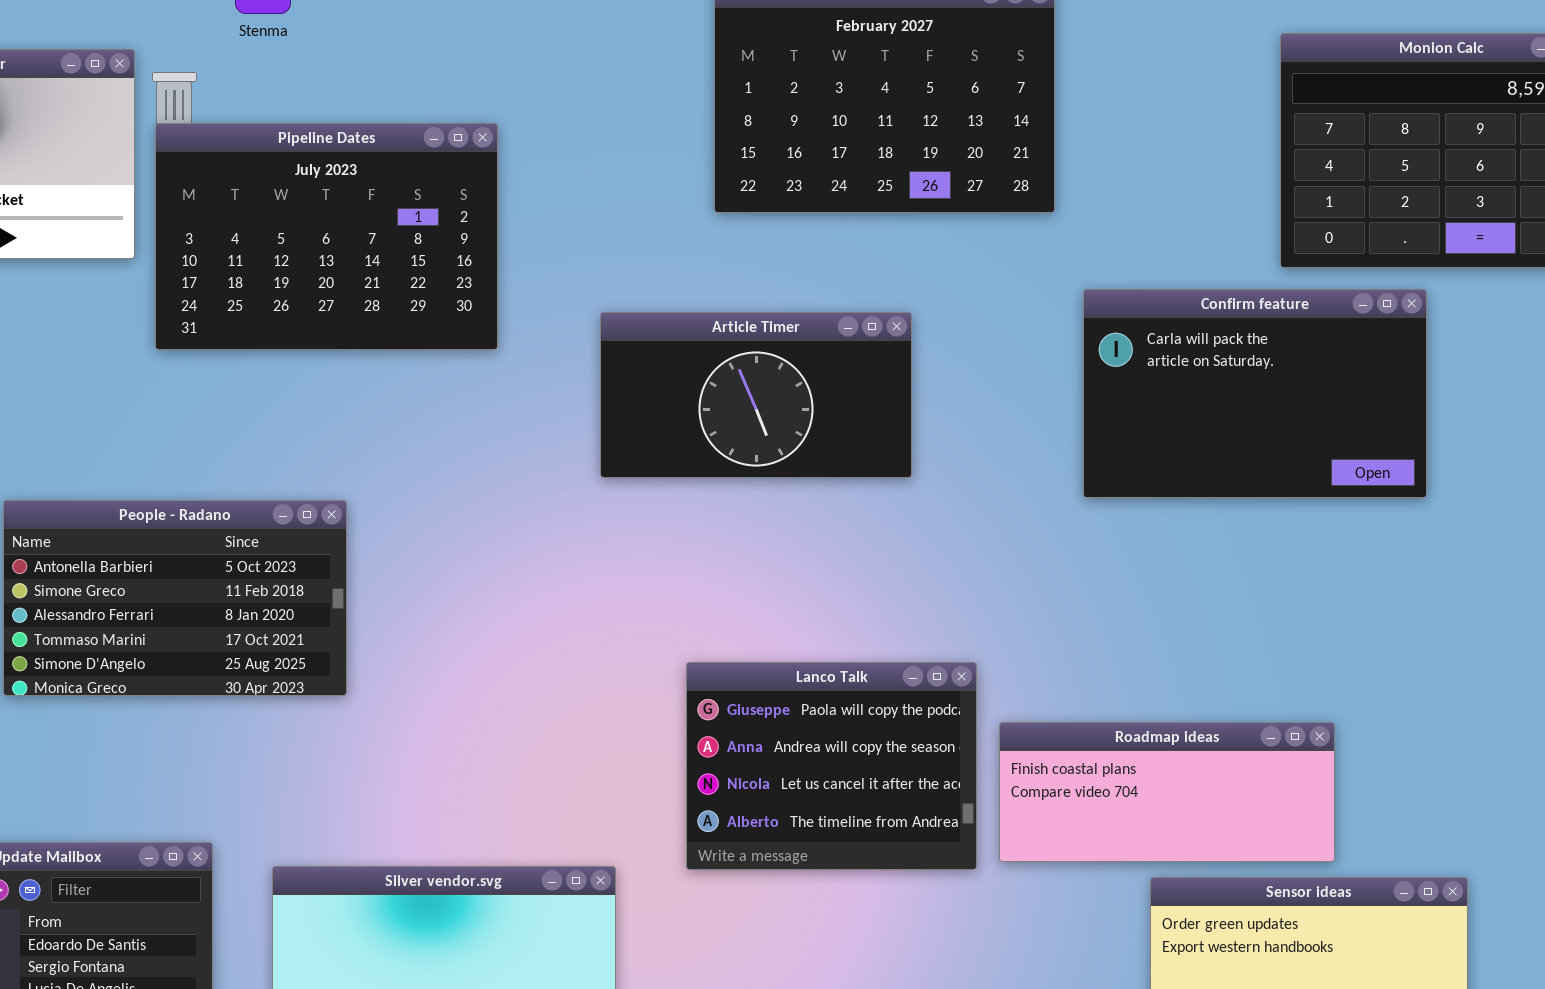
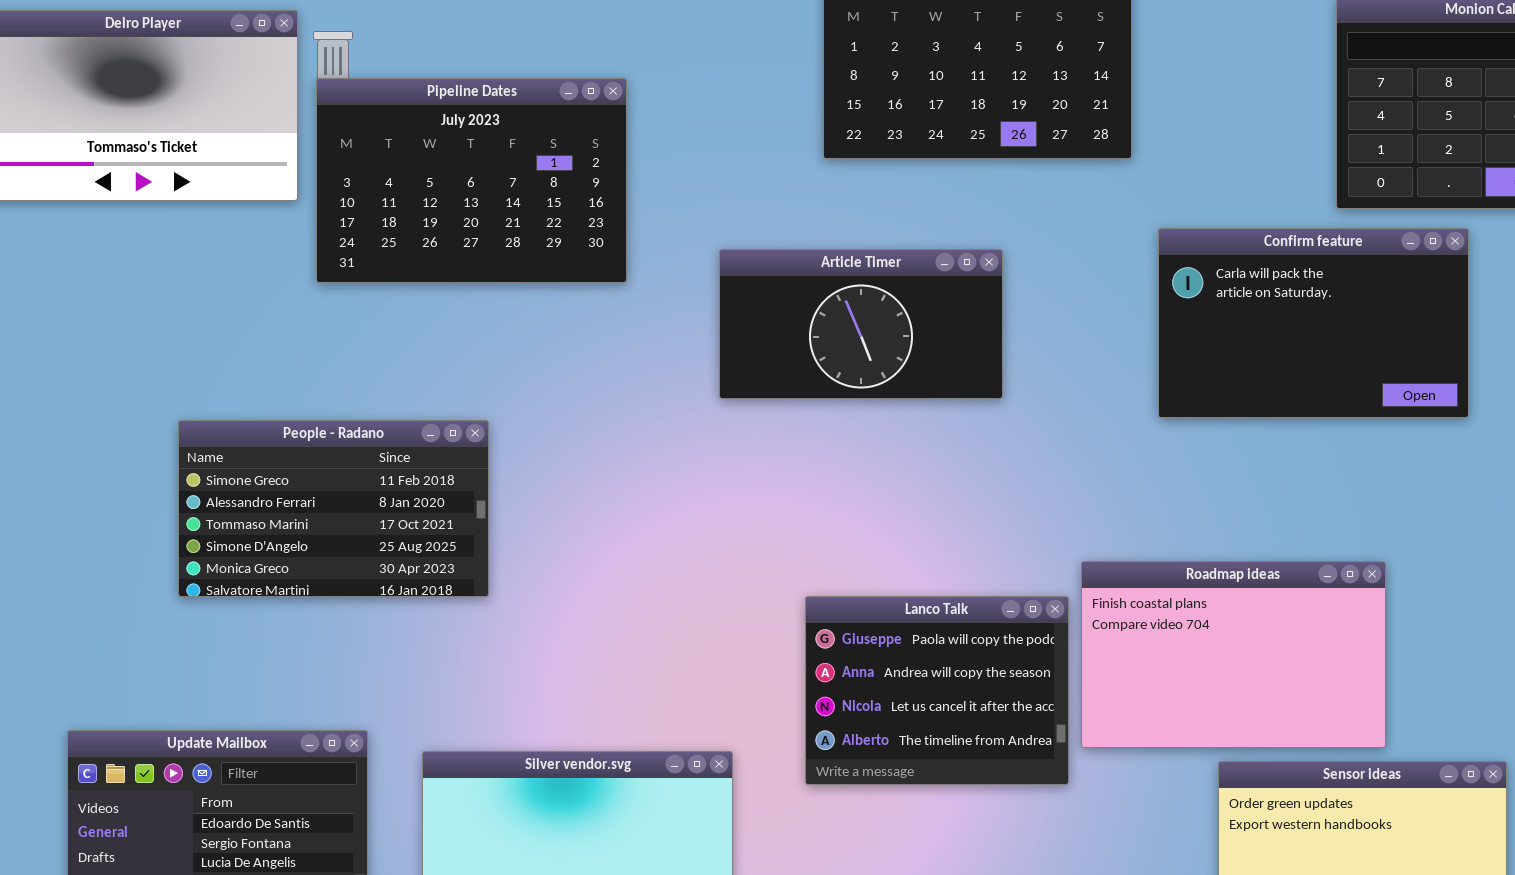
People - Radano: [3,500,347,696] -> [178,420,489,597], scrolled down 1 row
Lanco Talk: [686,662,977,870] -> [805,596,1069,785], moved
Roadmap ideas: [999,722,1335,862] -> [1081,561,1386,748], resized

